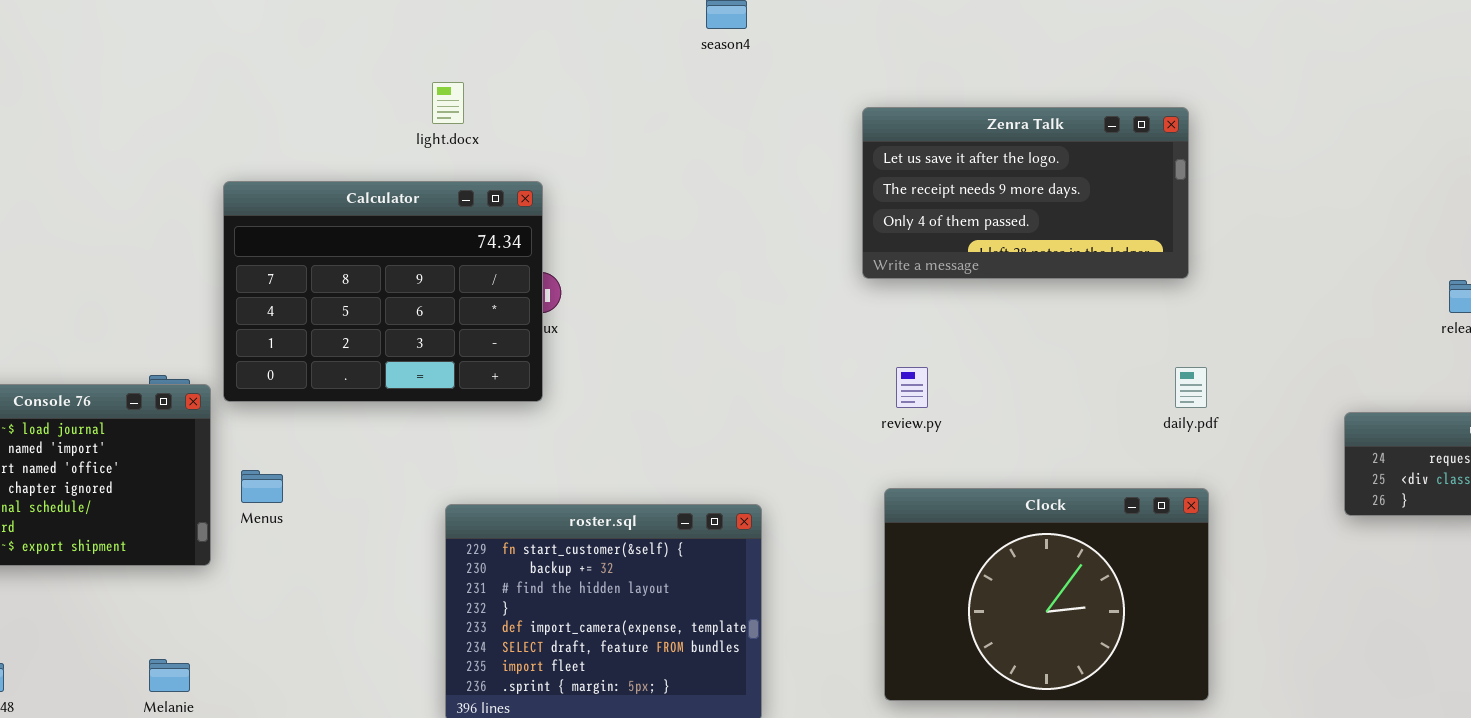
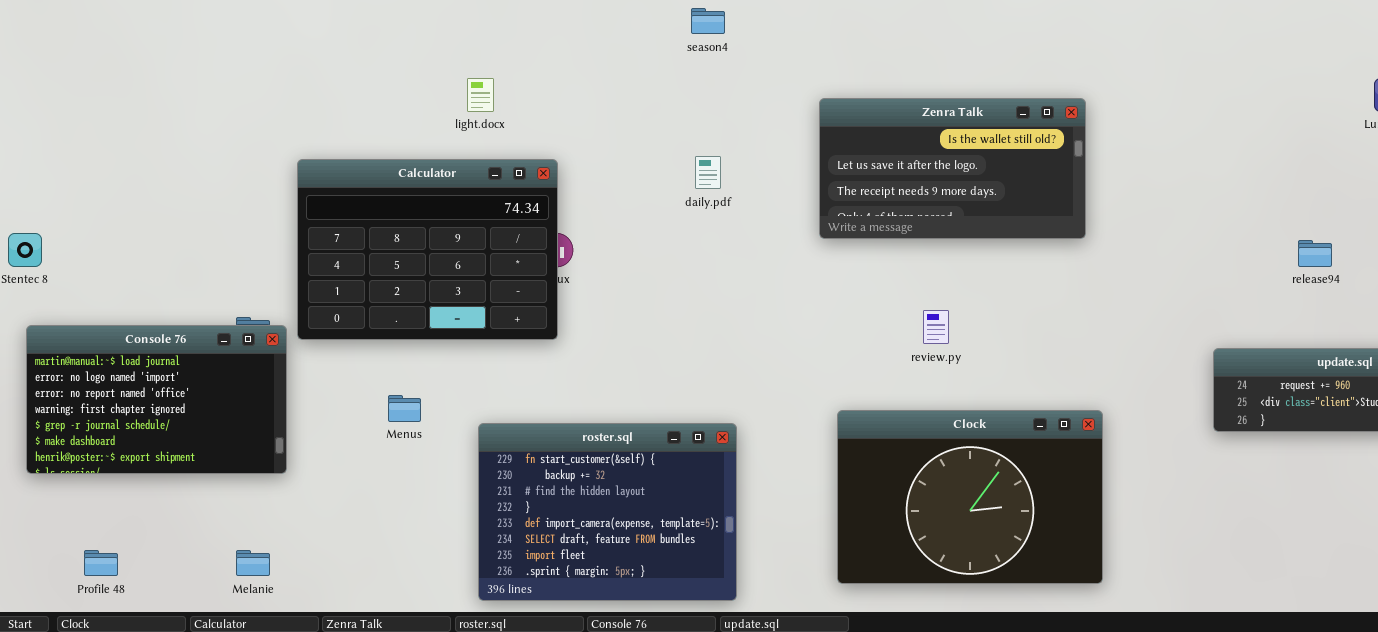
Zenra Talk: [862,107,1189,279] -> [819,98,1086,239], scrolled up 1 row
review.py: [896,367,928,408] -> [923,310,949,344], moved
daily.pdf: [1175,367,1207,408] -> [695,156,721,189], moved
Menus: [241,470,283,503] -> [388,395,421,422], moved

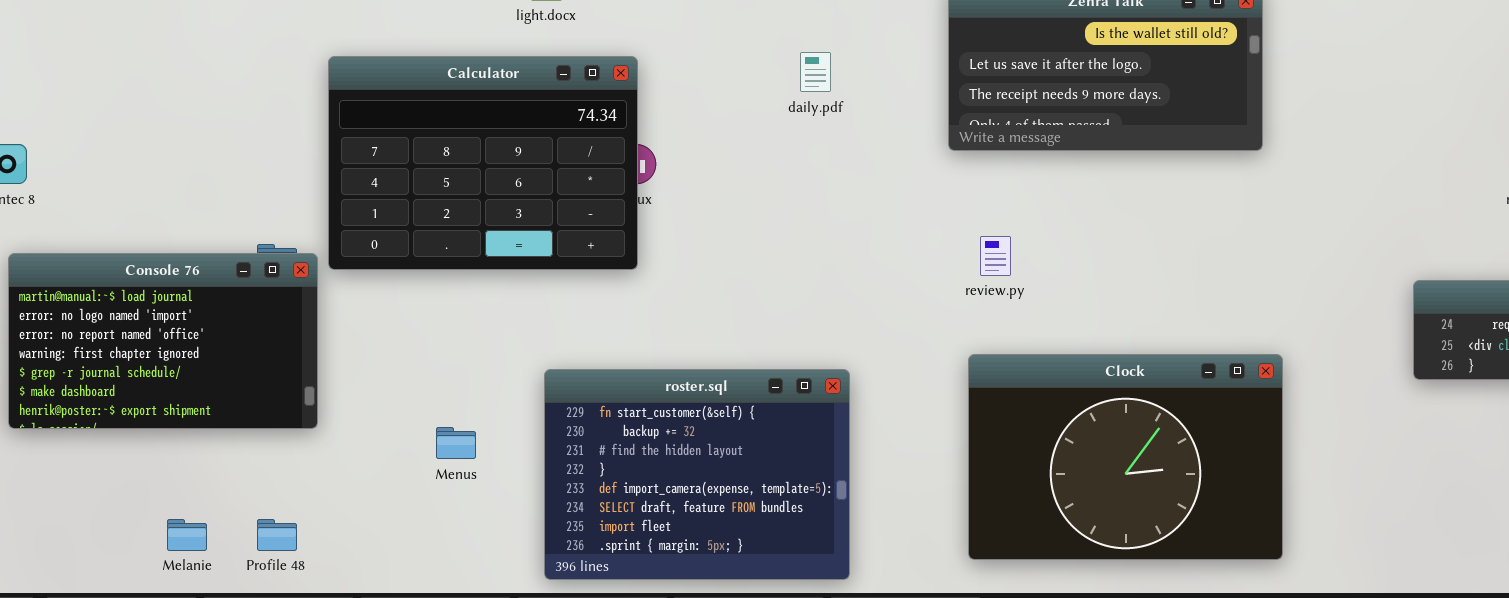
review.py: [923,310,949,344] -> [980,236,1011,276], moved
Menus: [388,395,421,422] -> [436,427,476,459], moved
Profile 48: [84,550,118,576] -> [257,519,297,551], moved
Melanie: [236,550,270,576] -> [167,519,207,551], moved

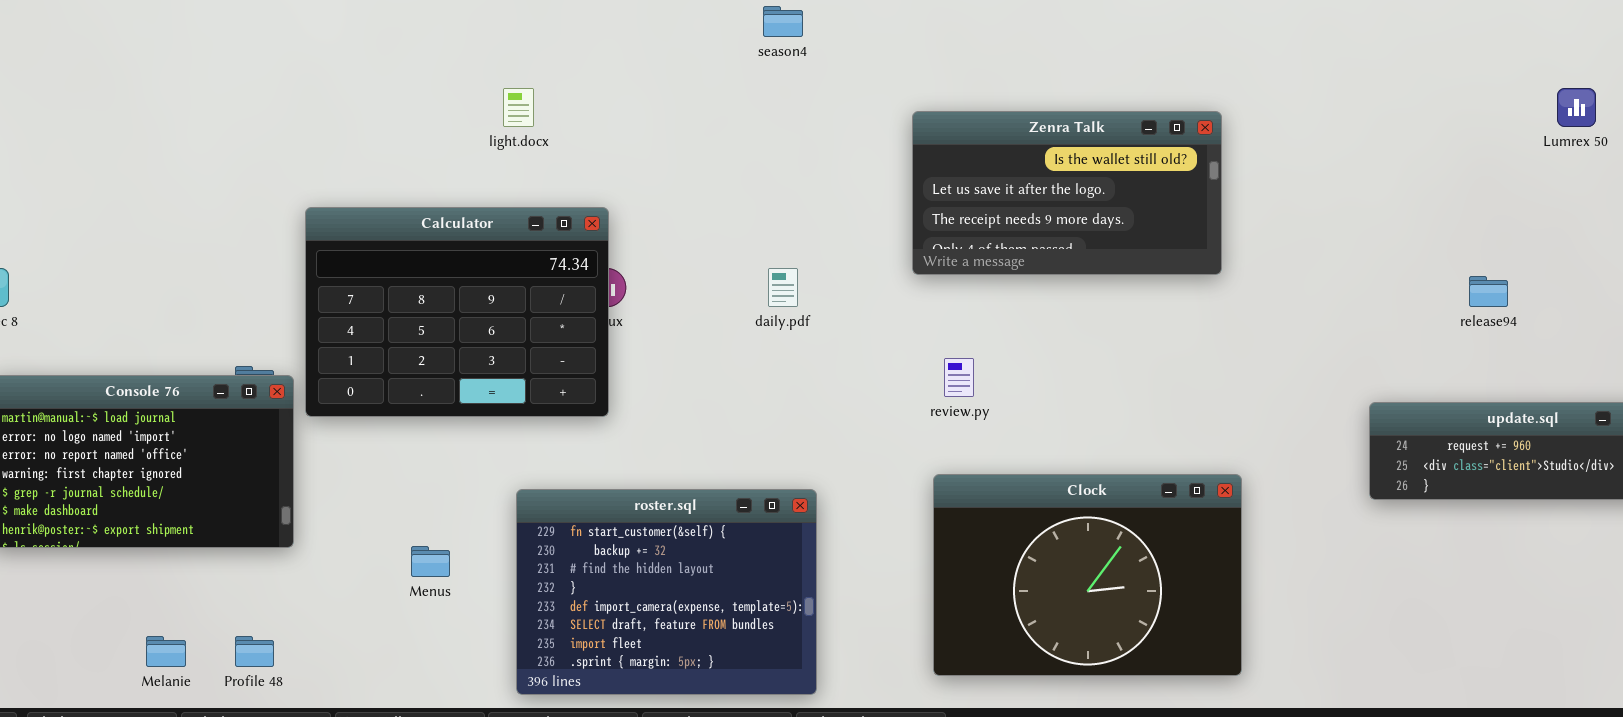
daily.pdf: [800,52,831,92] -> [768,268,798,307], moved
Calculator: [328,56,638,270] -> [305,207,609,417], moved

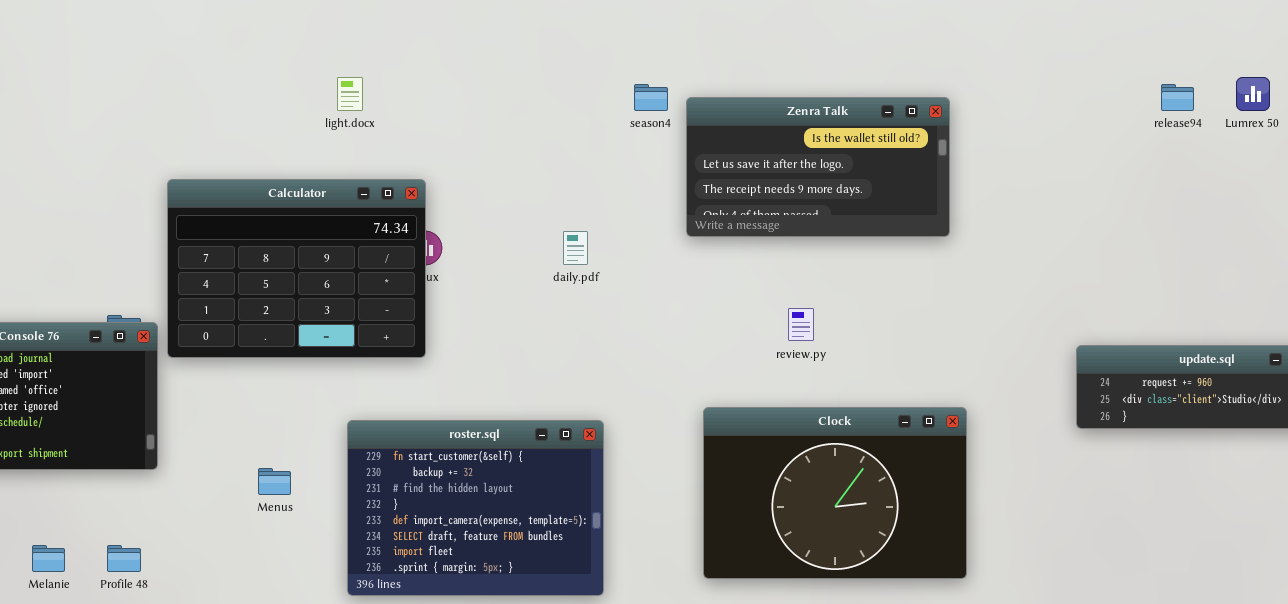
season4: [763,6,803,37] -> [634,84,668,111], moved
release94: [1469,276,1508,307] -> [1161,84,1194,111], moved
review.py: [944,358,974,397] -> [788,308,814,341], moved

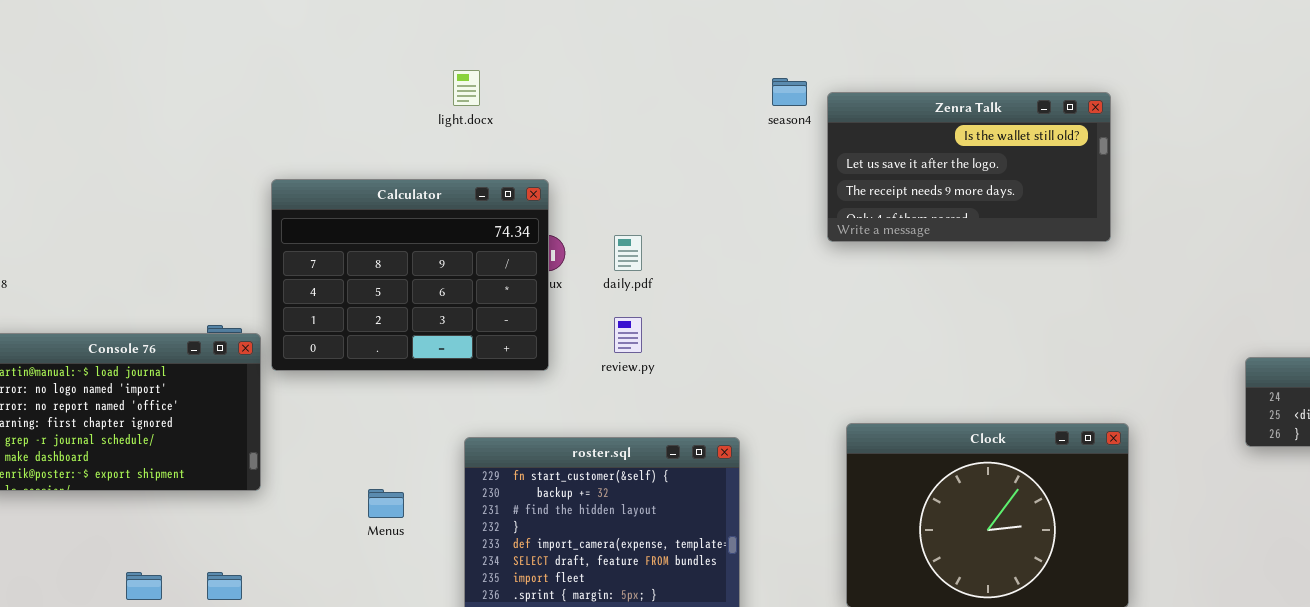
daily.pdf: [563,231,588,265] -> [614,235,642,271], moved
review.py: [788,308,814,341] -> [614,317,642,353], moved

